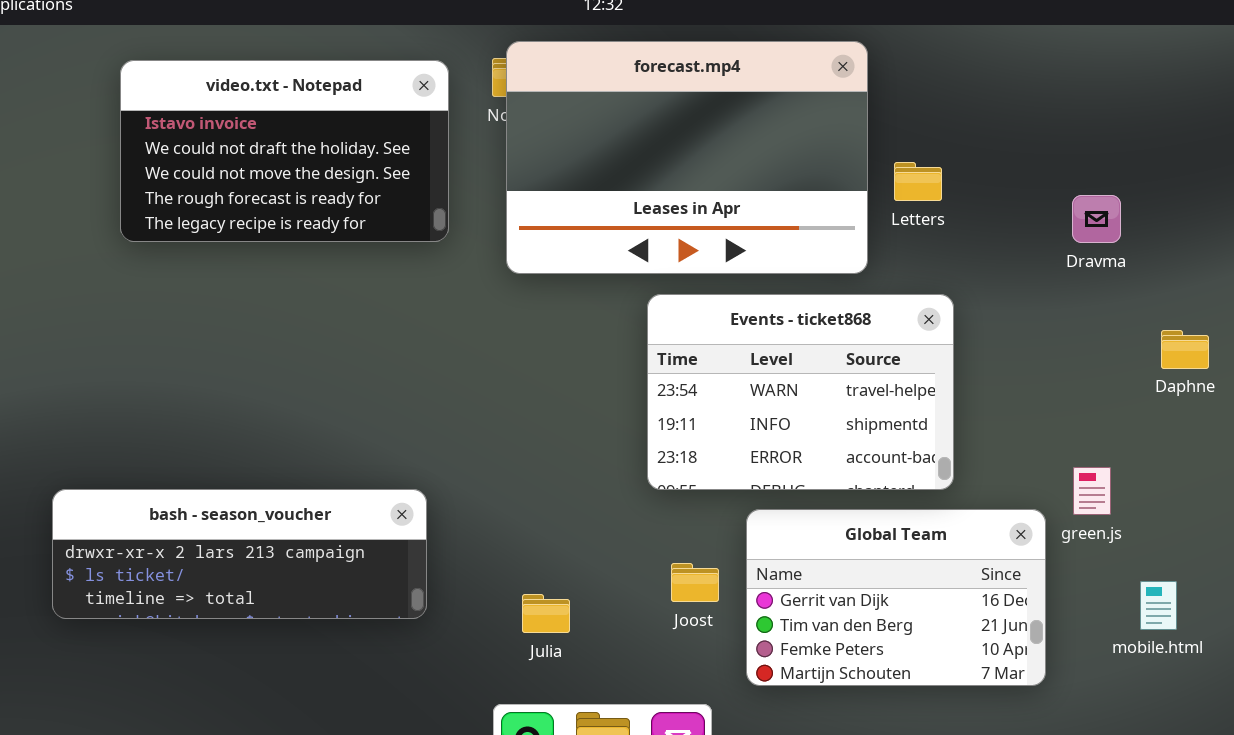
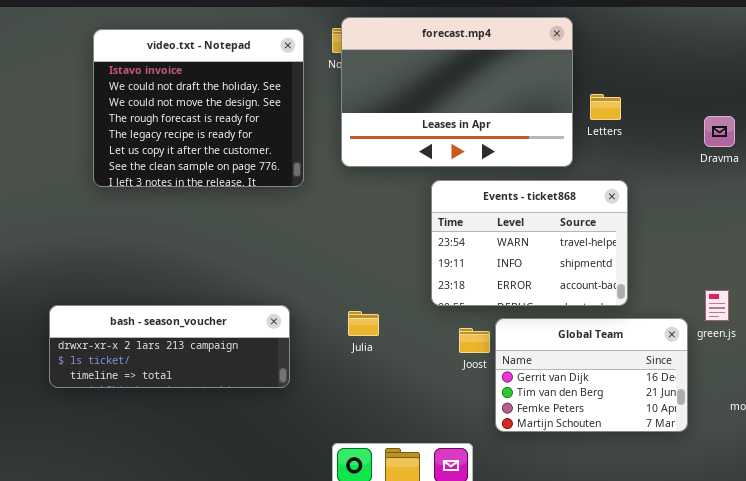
video.txt - Notepad: [120,60,449,242] -> [93,29,304,187], resized
Joost: [671,563,719,602] -> [459,328,490,353], moved
Julia: [522,594,570,633] -> [348,311,379,336], moved

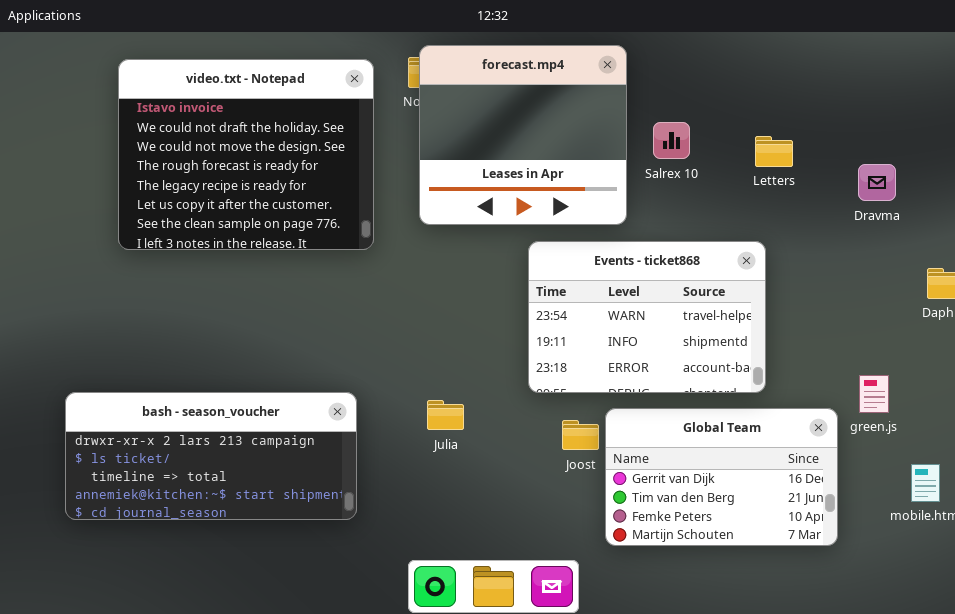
forecast.mp4: [341,17,573,167] -> [419,45,627,225], resized
Letters: [590,94,621,120] -> [755,136,793,167], moved
bash - season_voucher: [49,305,290,388] -> [65,392,357,520], resized

